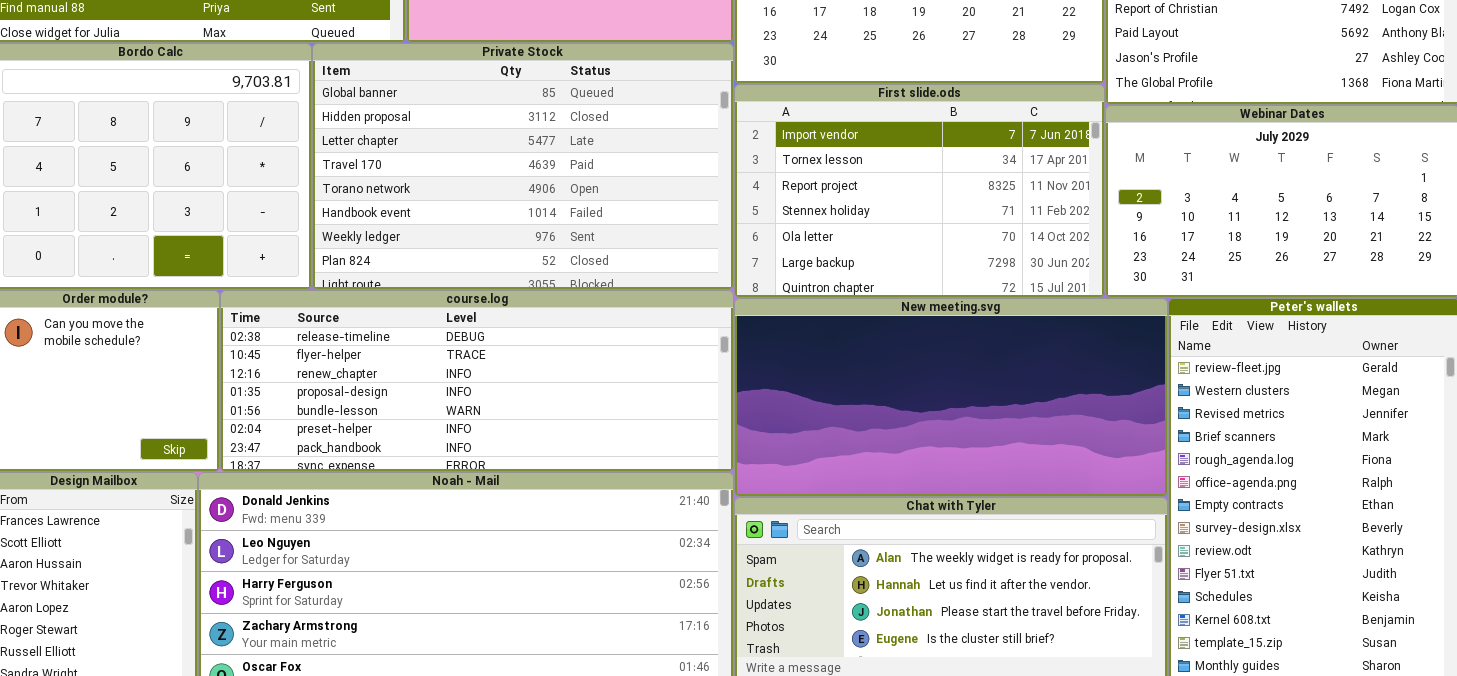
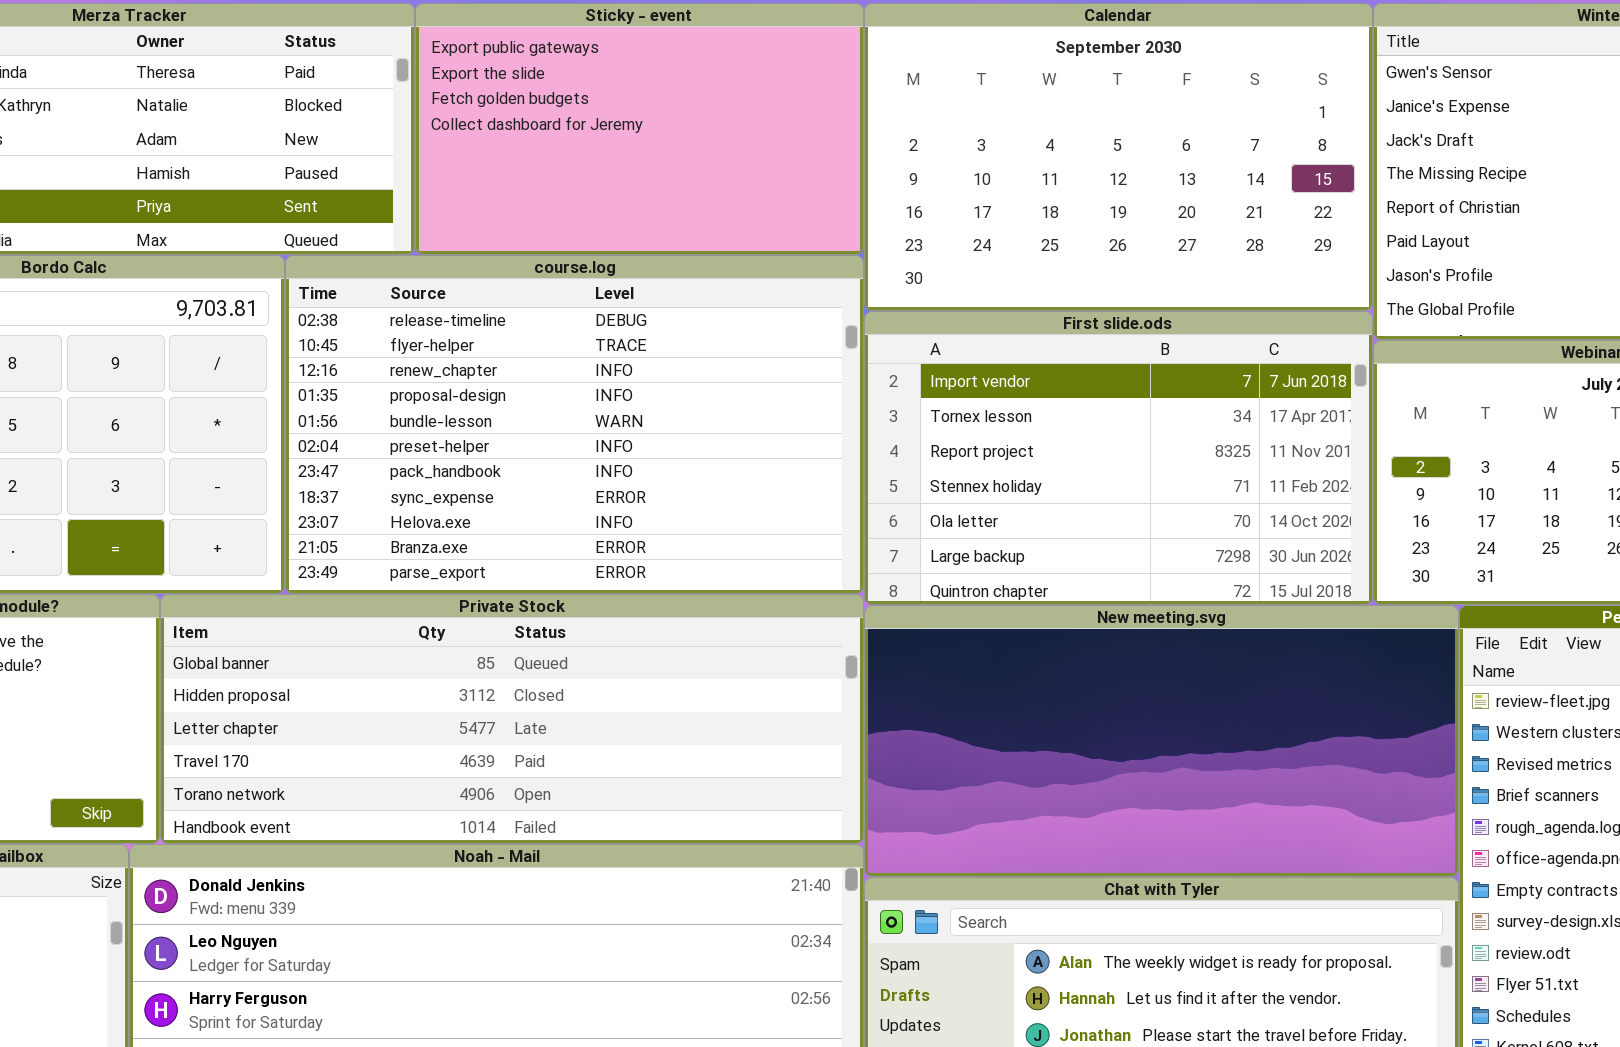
Private Stock: [312,43,734,290] -> [160,594,864,844], moved, resized
course.log: [220,290,734,472] -> [285,255,864,594], moved, resized

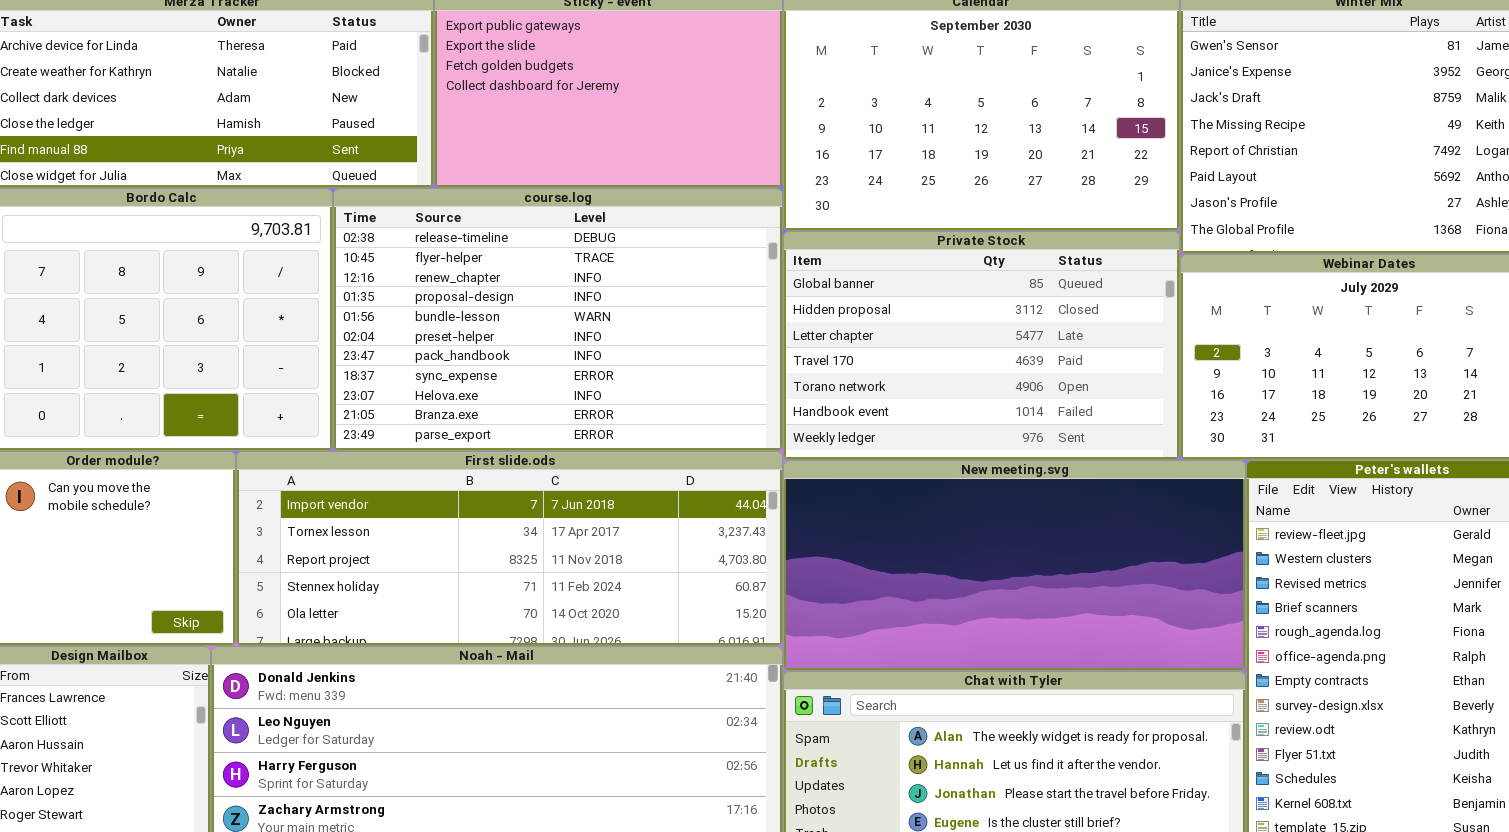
First slide.ods: [864,311,1373,605] -> [236,451,783,646], moved, resized
Private Stock: [160,594,864,844] -> [783,231,1180,460], moved, resized

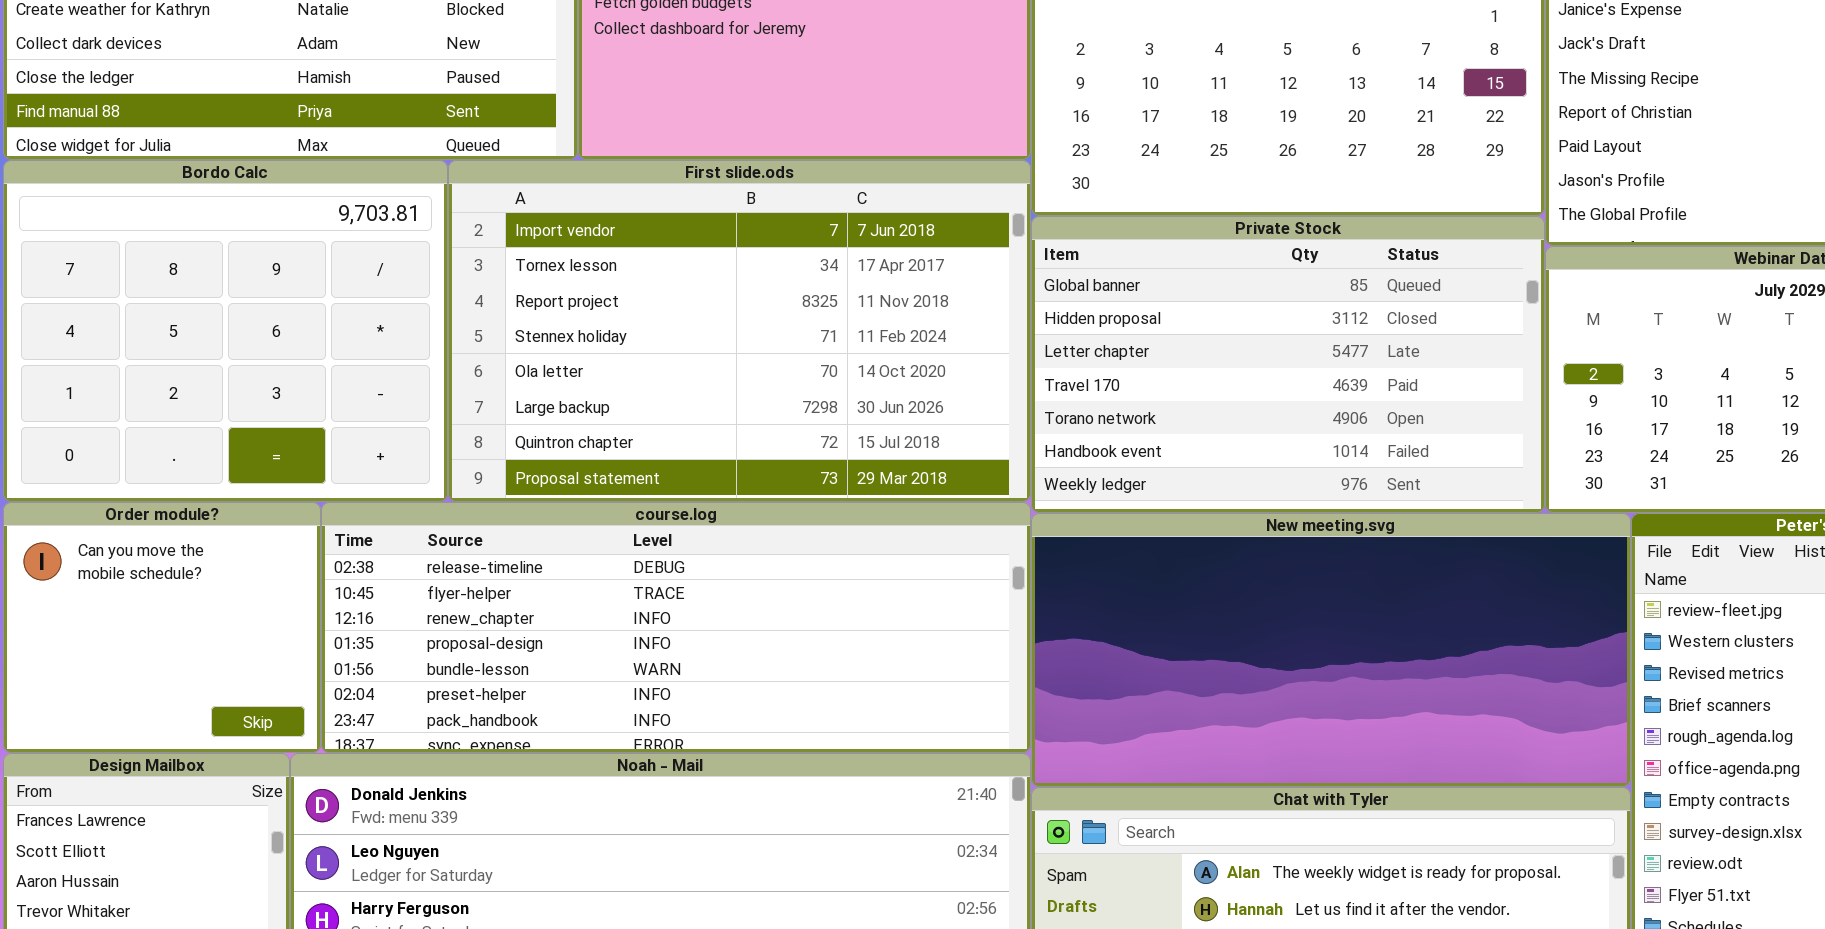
course.log: [333,188,783,451] -> [321,502,1031,753], moved, resized
First slide.ods: [236,451,783,646] -> [448,160,1031,502], moved, resized

